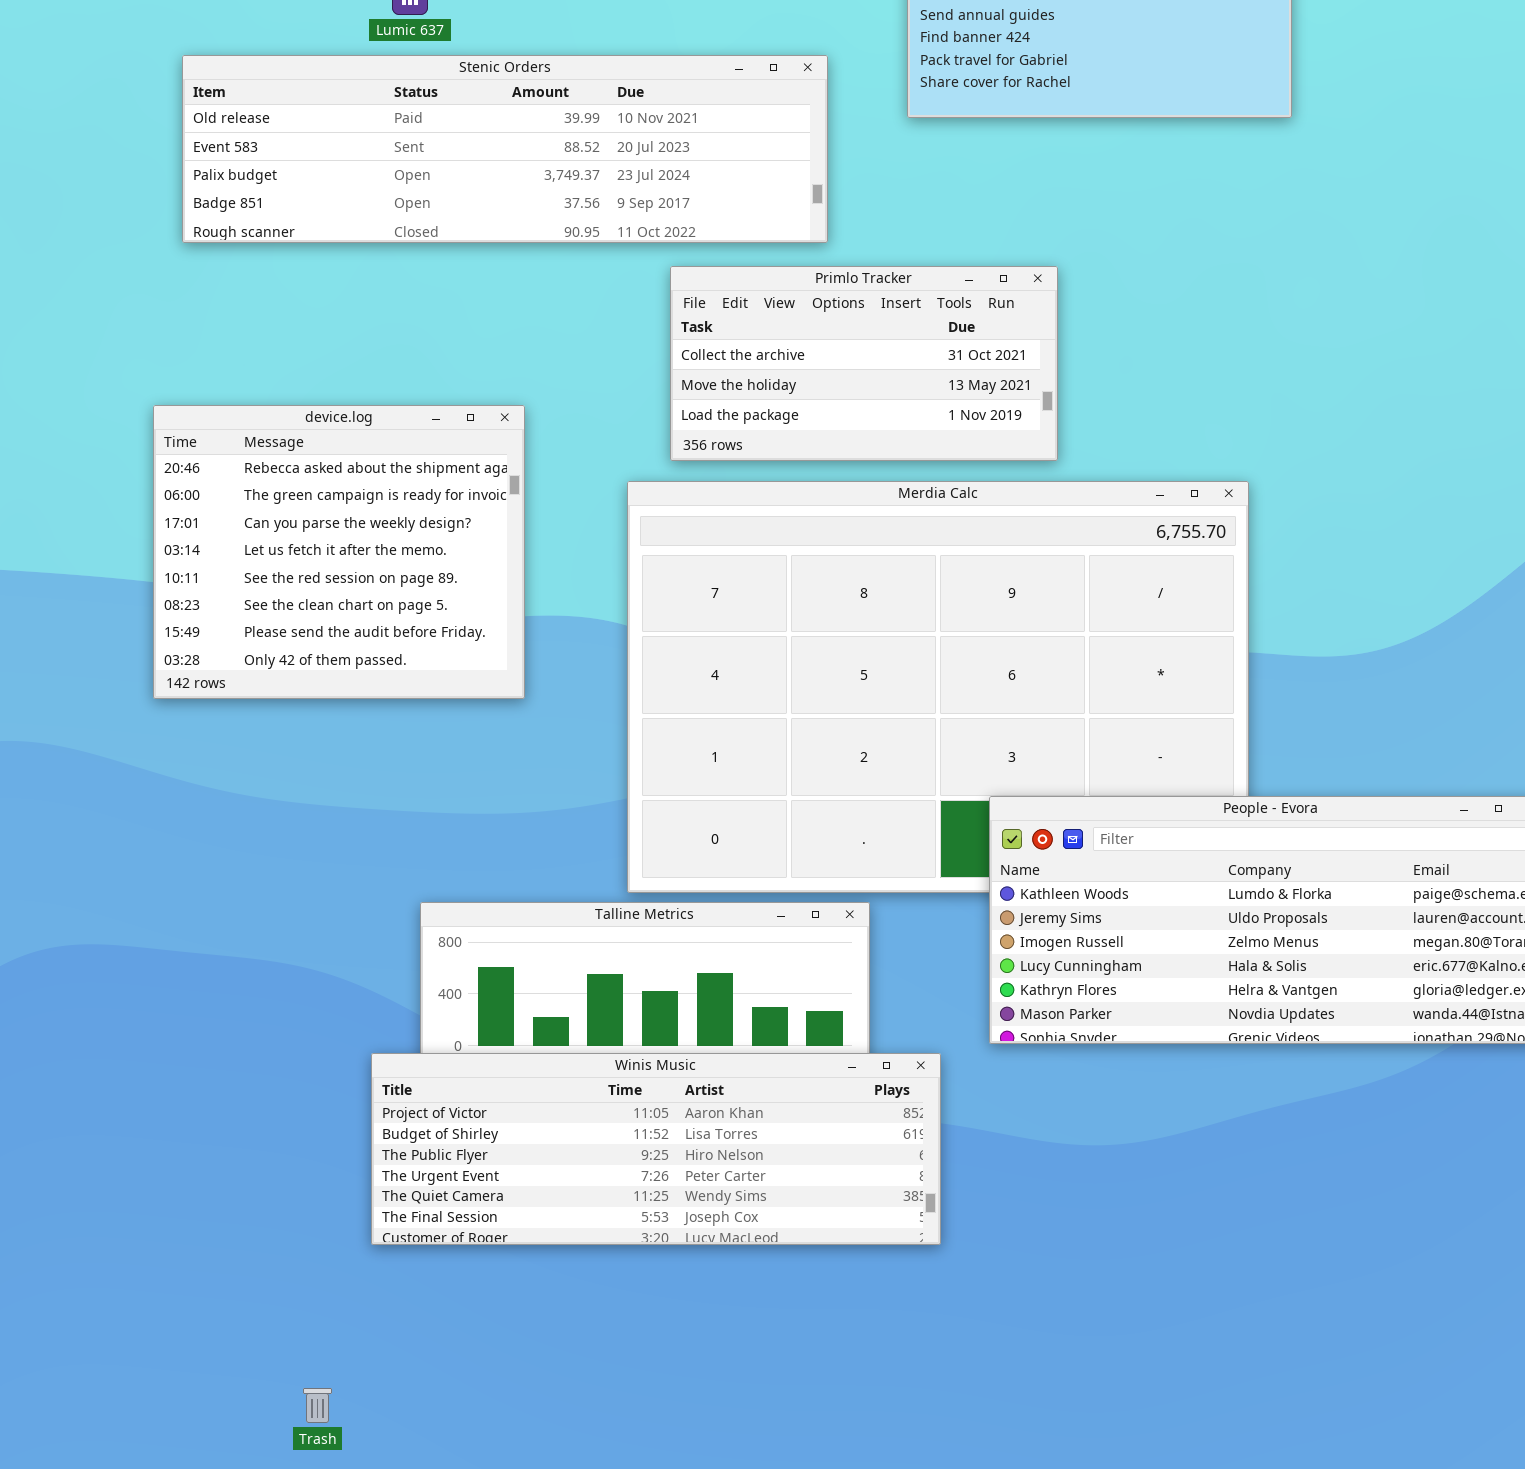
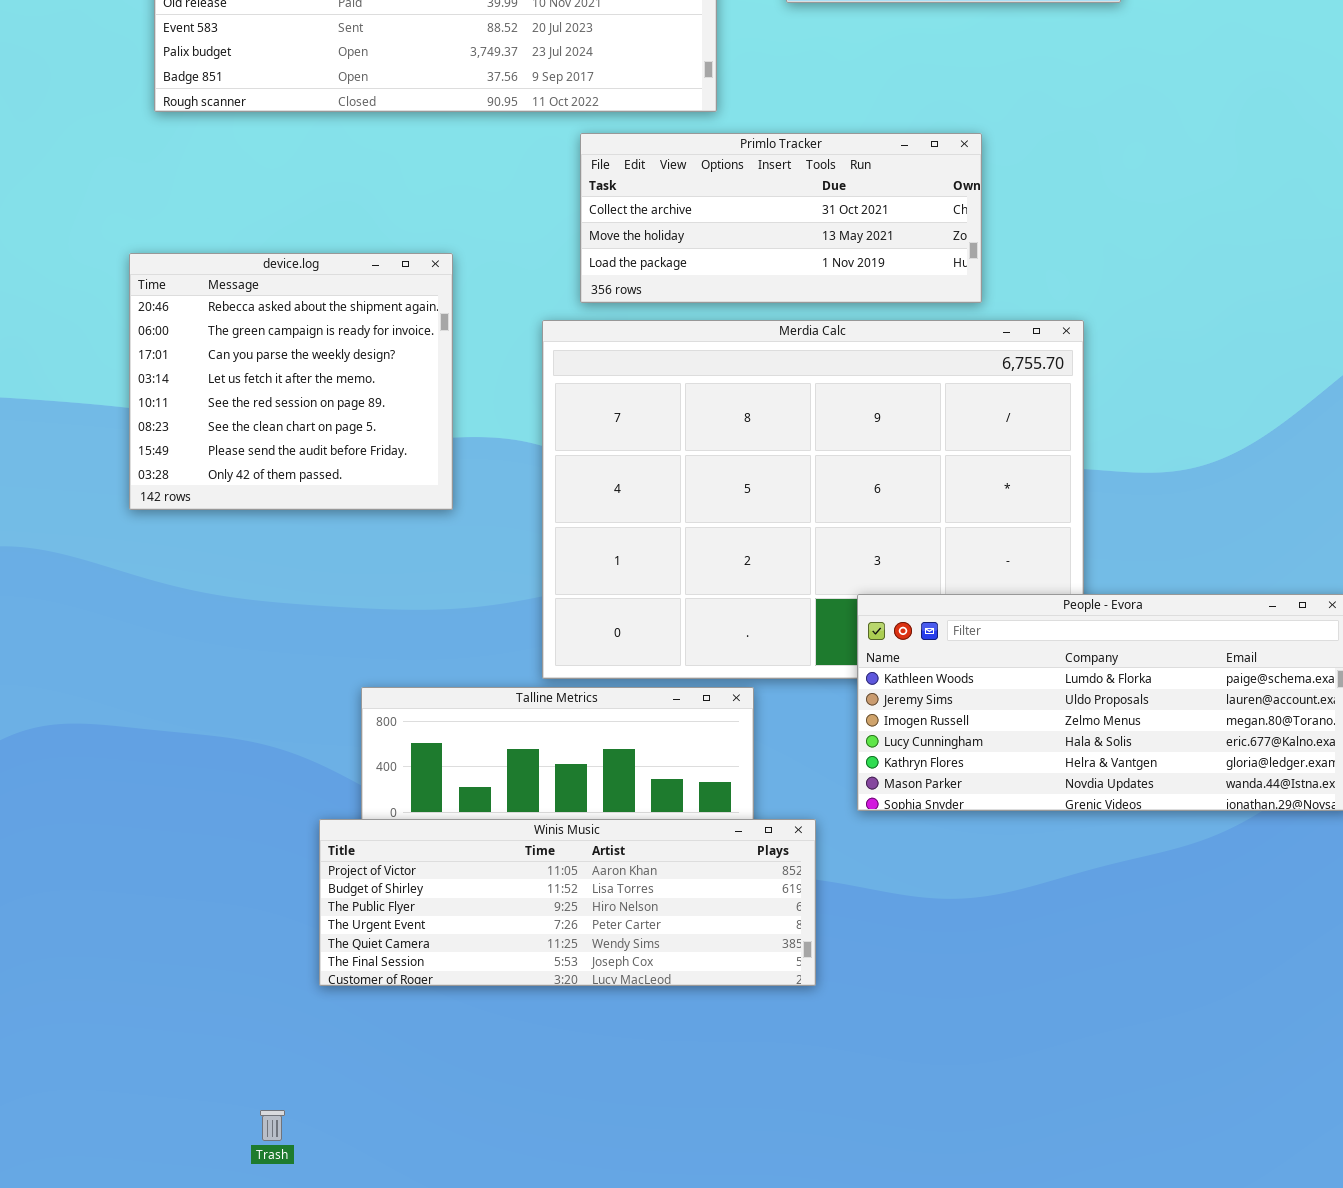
Primlo Tracker: [670,266,1058,461] -> [580,133,982,303], resized

